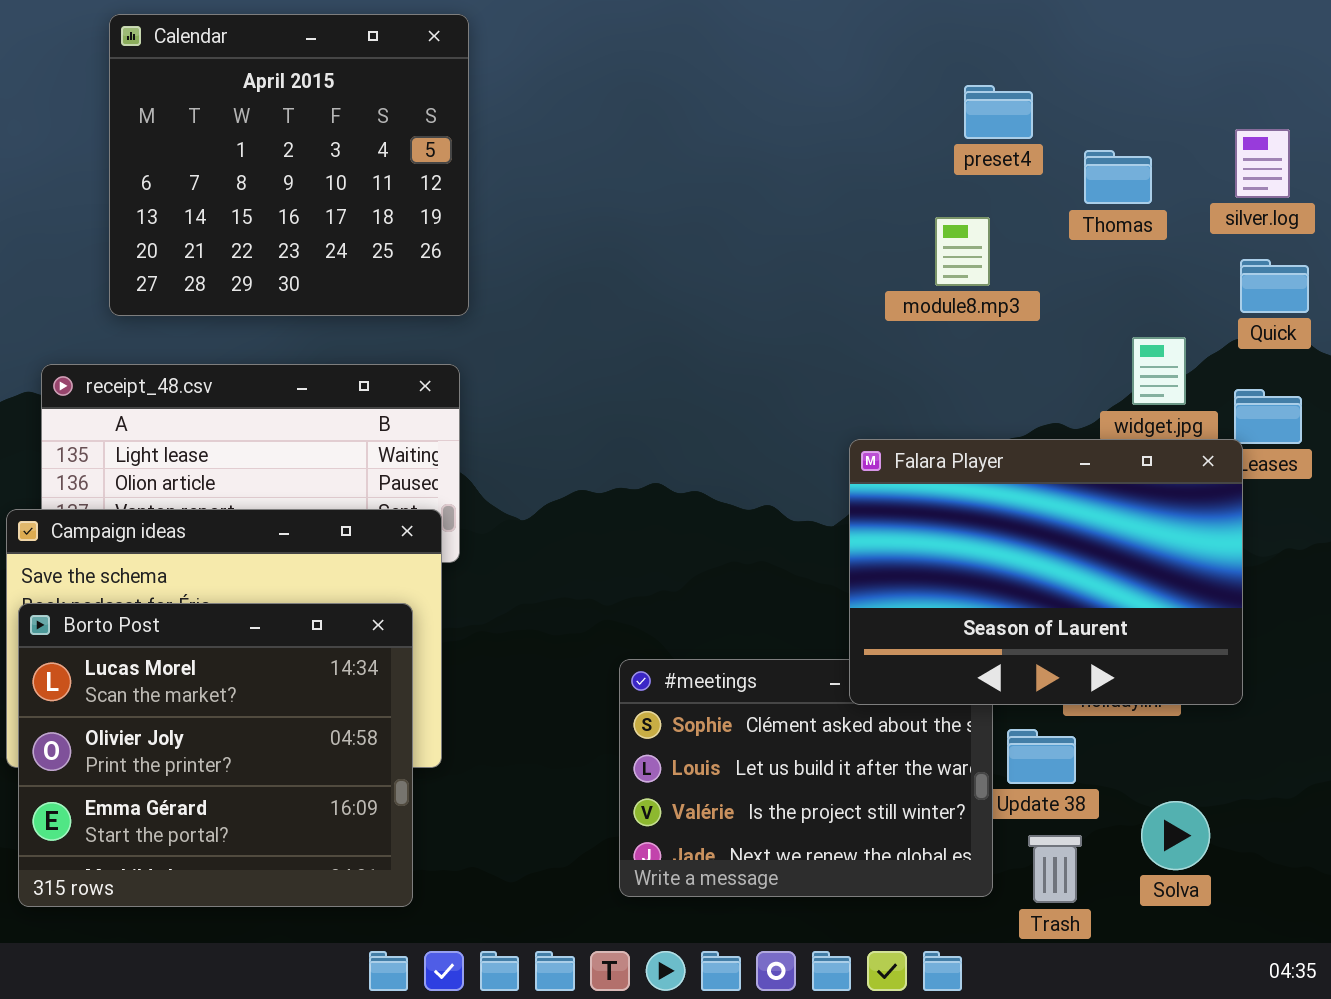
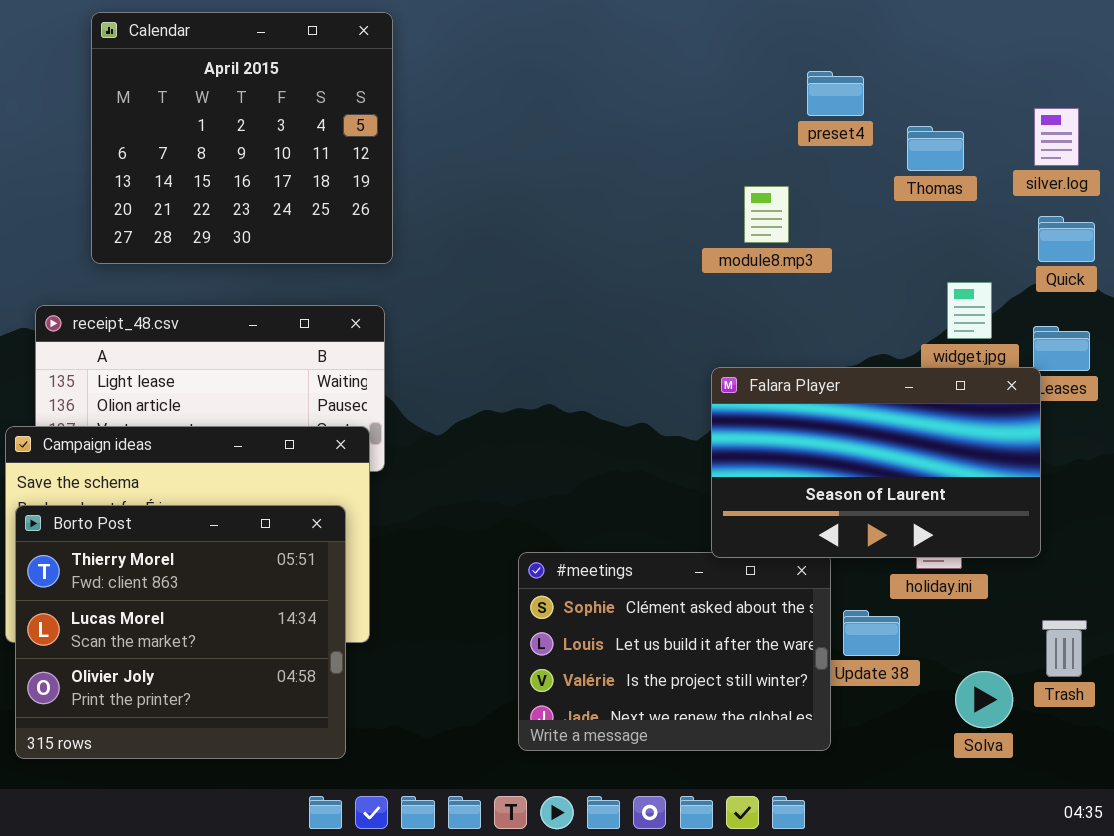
module8.mp3: [935,217,990,286] -> [744,186,789,243], moved
Falara Player: [849,439,1243,705] -> [711,367,1041,558], resized
Borto Post: [18,603,413,907] -> [15,505,346,759], scrolled up 1 row
Trash: [1028,835,1082,903] -> [1042,620,1087,677], moved

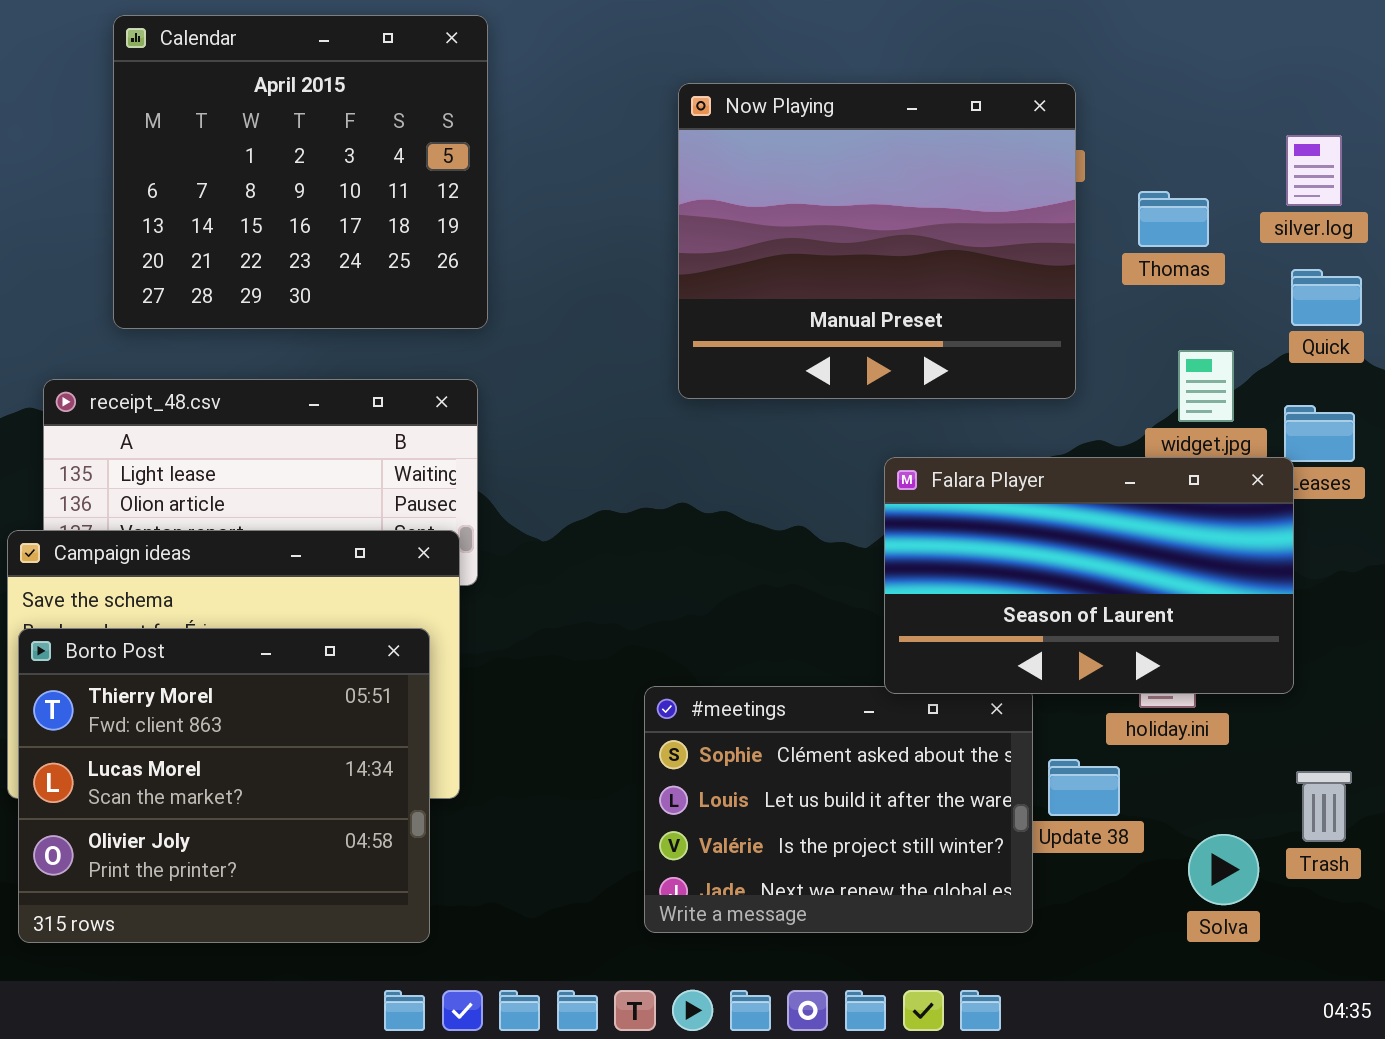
Now Playing: none -> [678,83,1076,399], opened
Thomas: [907,126,964,171] -> [1138,191,1209,247], moved

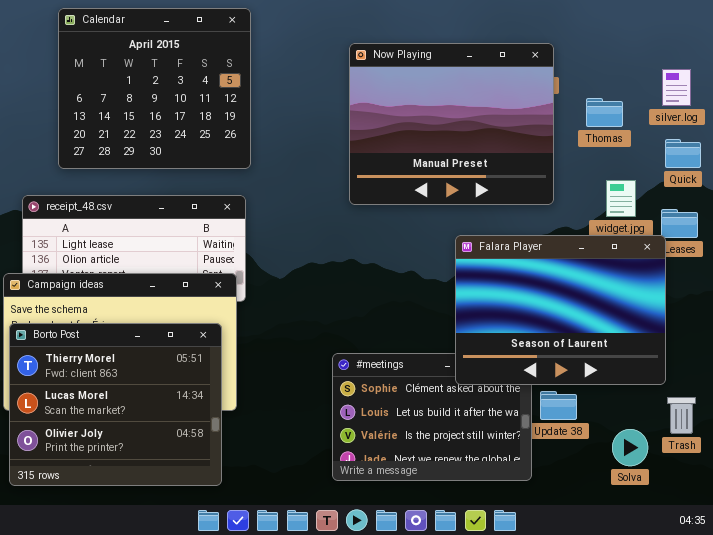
Falara Player: [884,457,1294,694] -> [455,235,666,385], resized

